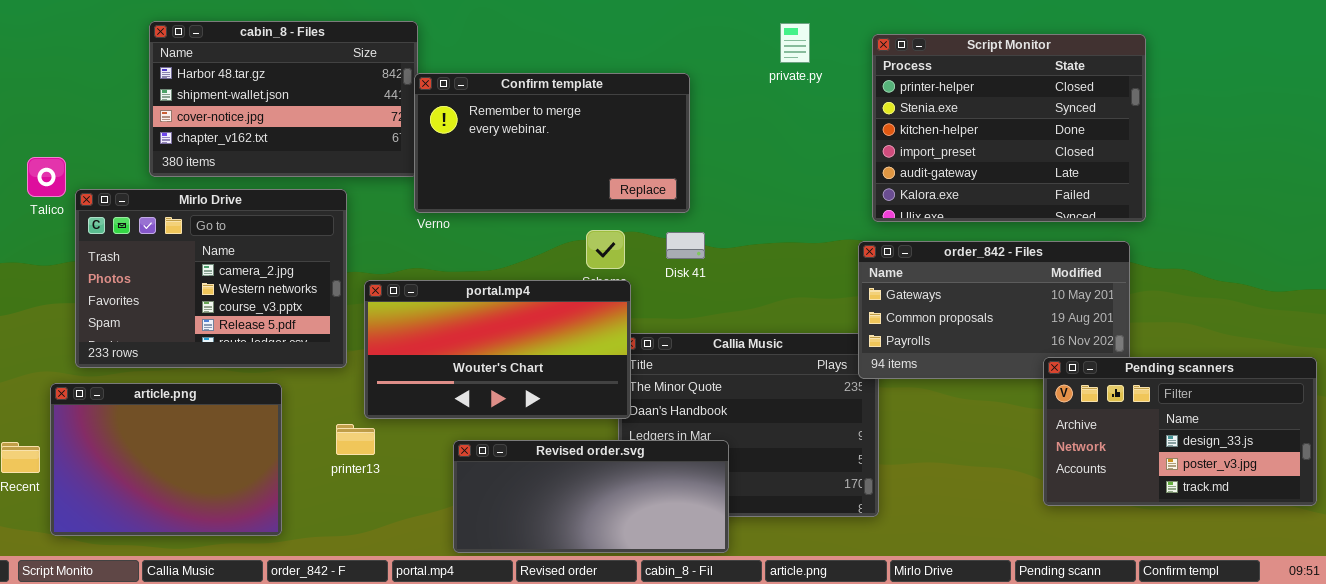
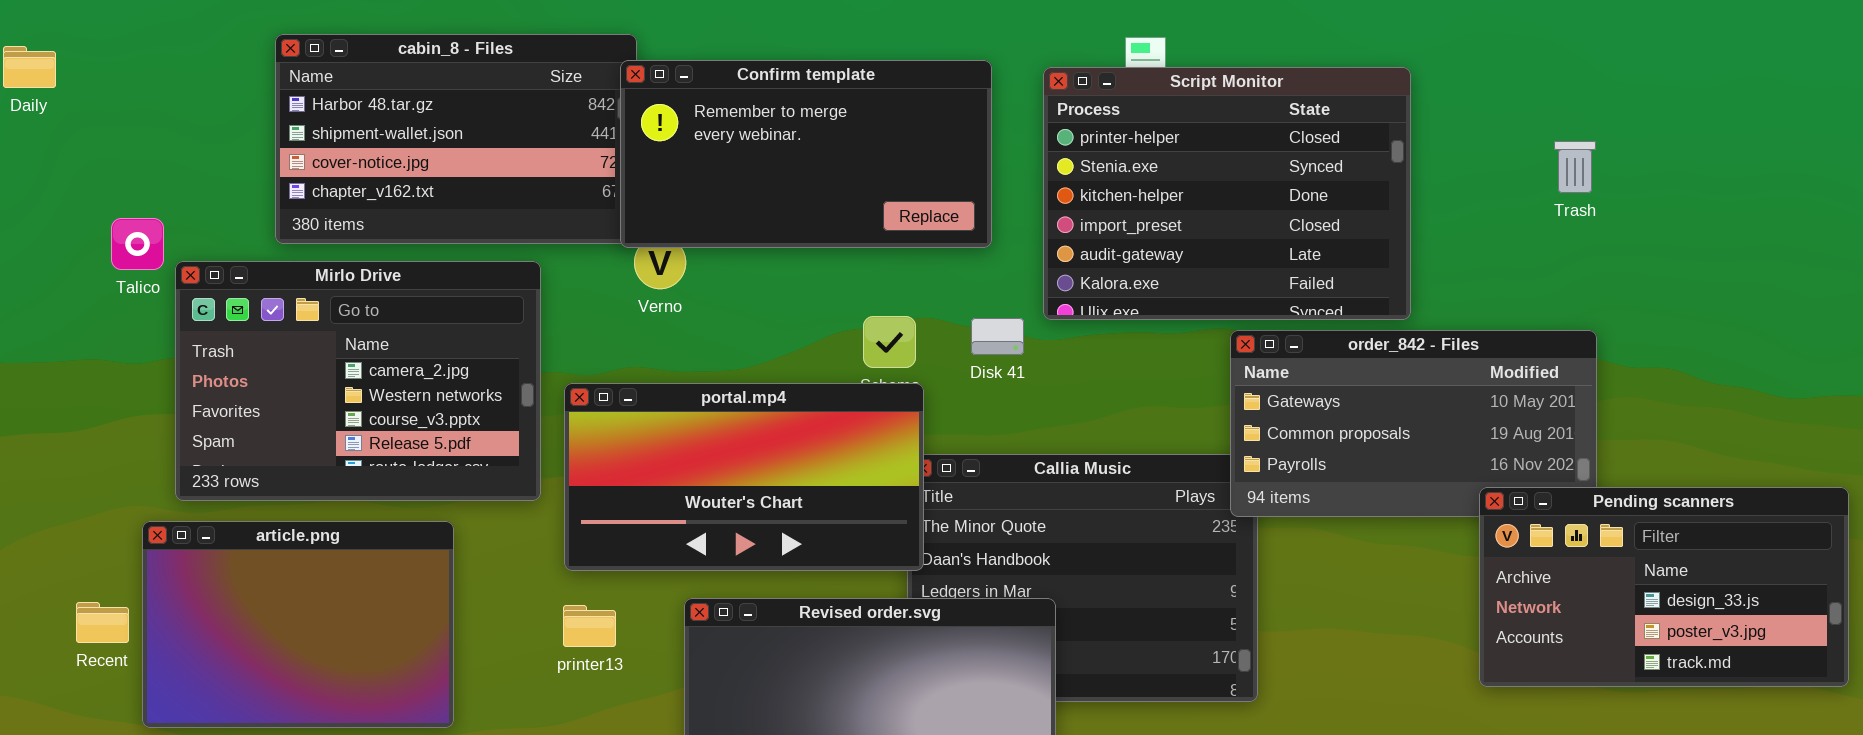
Script Monitor: [872,34,1146,222] -> [1043,67,1411,320], moved
Confirm template: [414,73,690,213] -> [620,60,992,248], moved
printer13: [336,424,375,455] -> [563,605,616,647], moved

